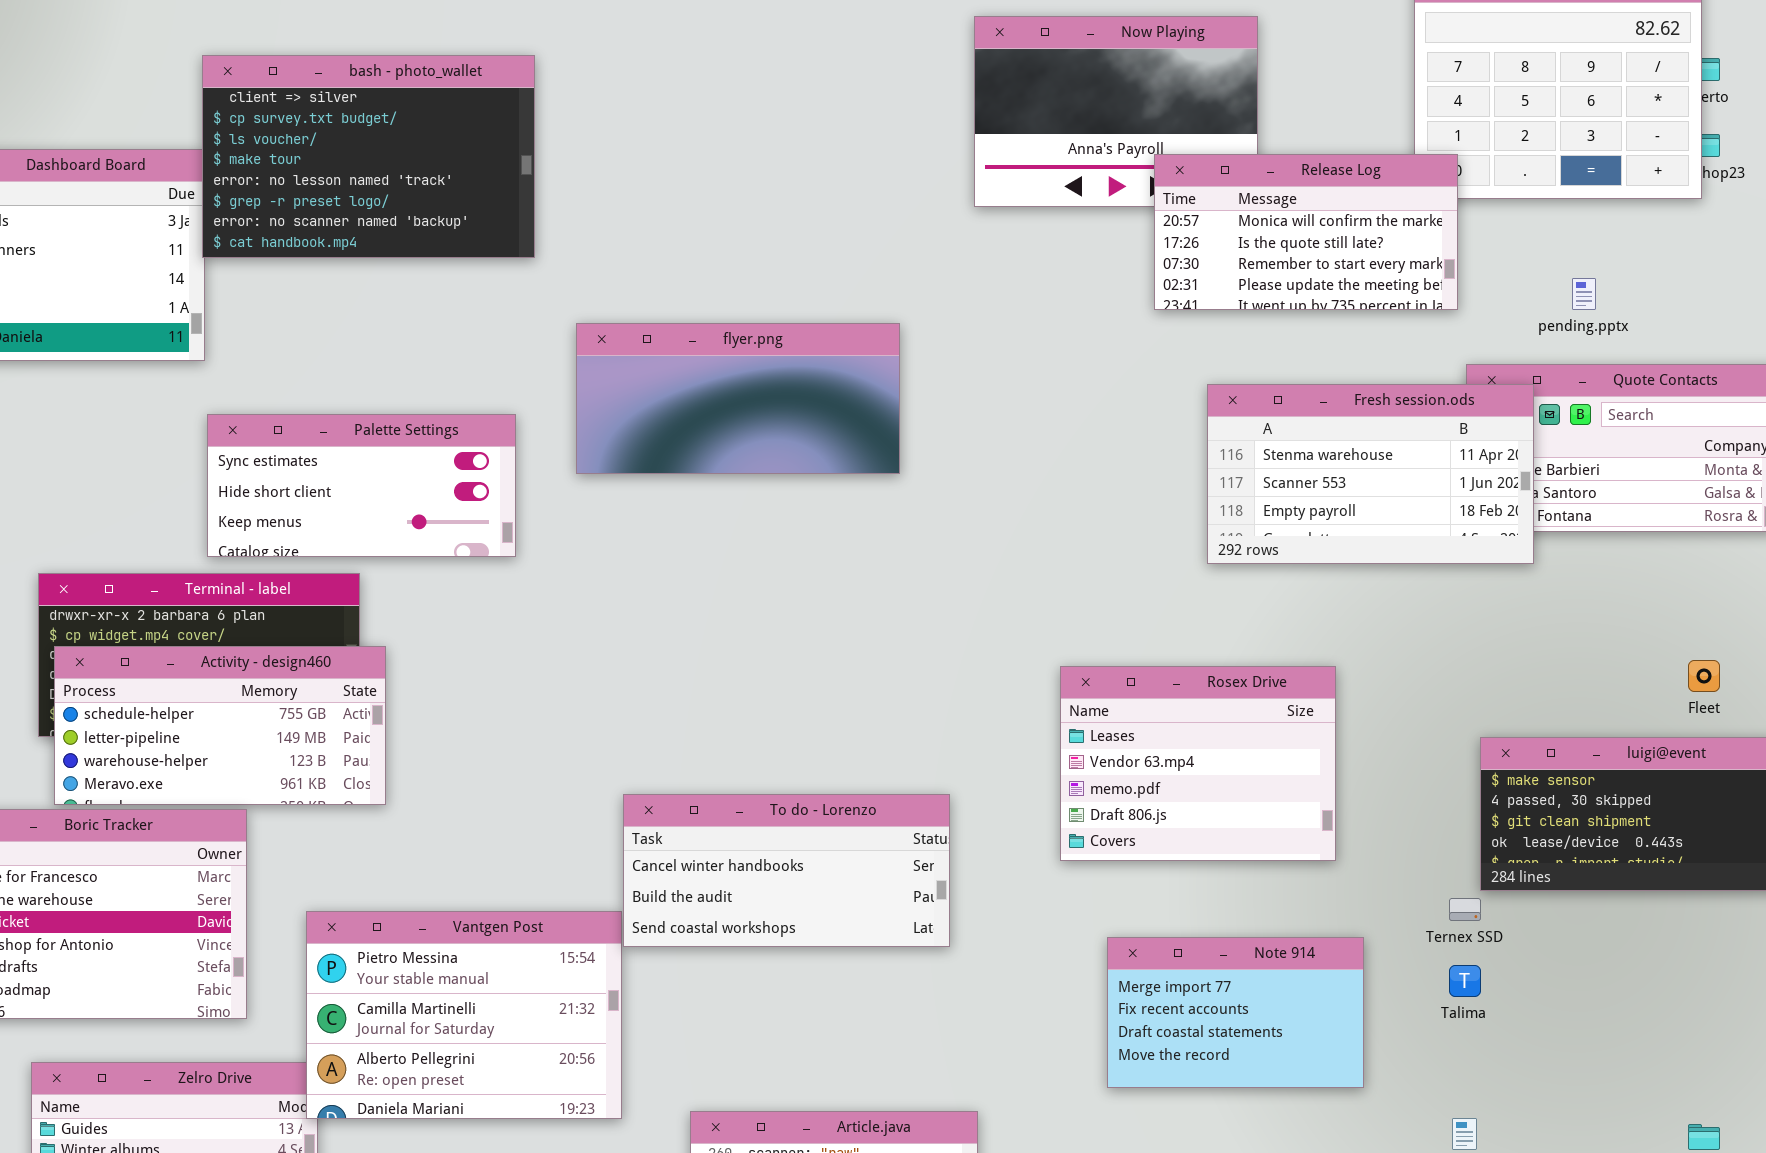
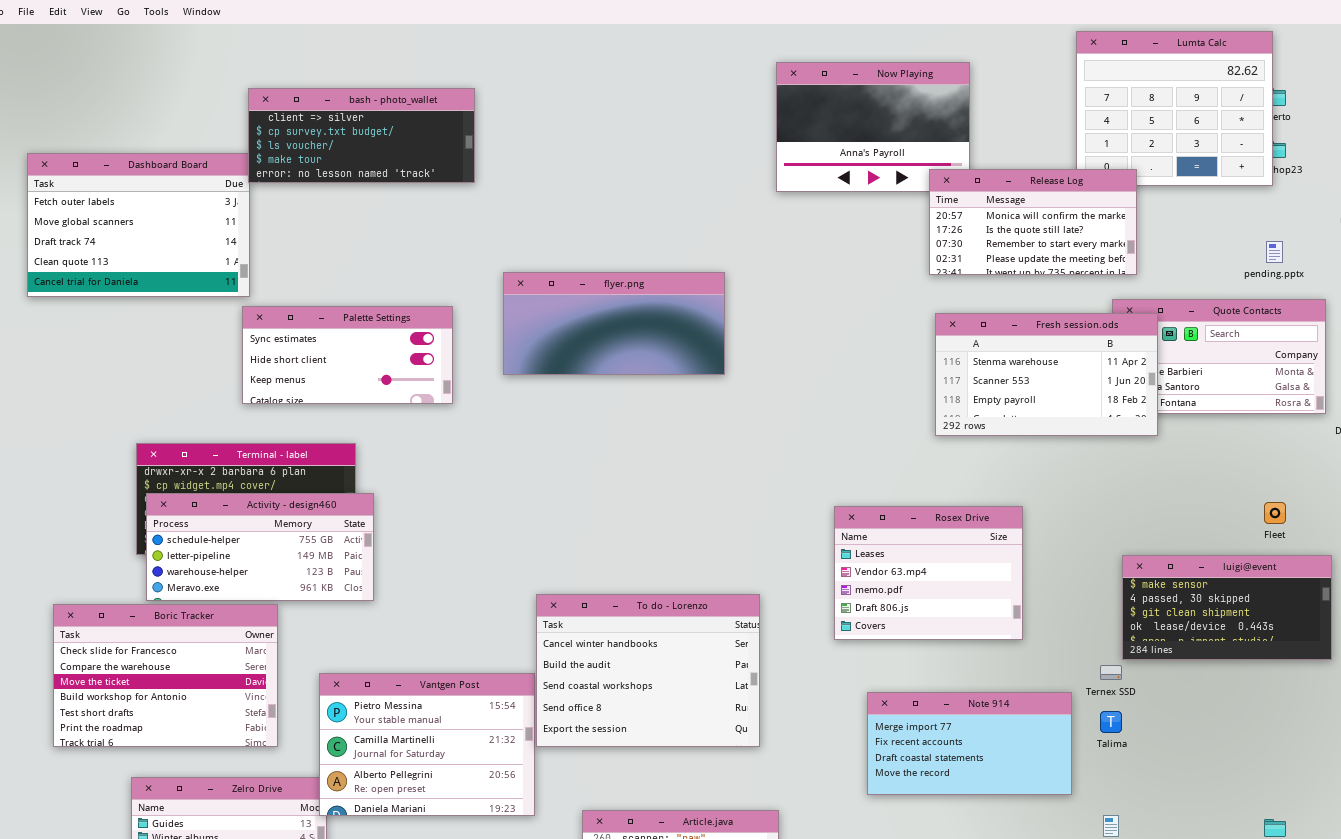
bash - photo_wallet: [202,55,535,258] -> [248,88,475,183], resized
Release Log: [1154,154,1458,310] -> [929,169,1137,275], moved
pending.pptx: [1572,278,1596,310] -> [1266,241,1283,263], moved
Palette Settings: [207,414,516,557] -> [242,306,453,404], moved
To do - Lorenzo: [623,794,950,947] -> [536,594,760,747], resized
Note 914: [1107,937,1364,1088] -> [867,692,1072,795], resized

